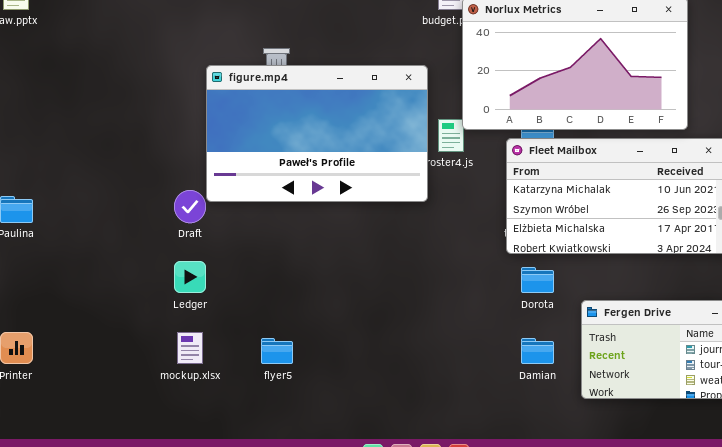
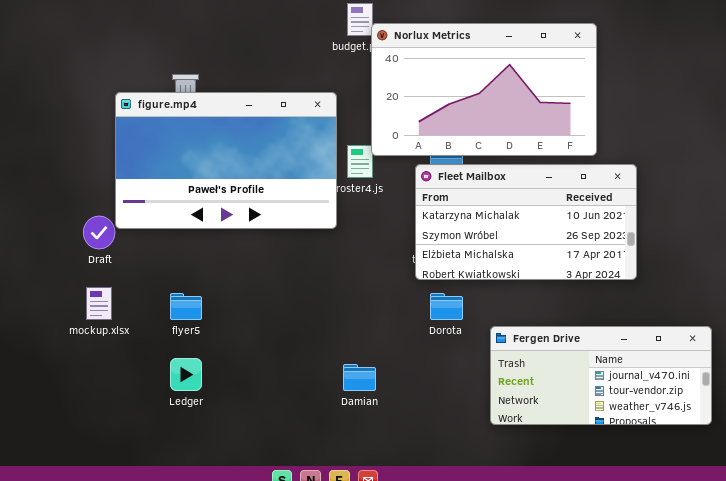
Ledger: [174,261,206,293] -> [170,358,202,391], moved
mockup.xlsx: [177,332,203,364] -> [86,287,112,320], moved
flyer5: [261,338,293,364] -> [170,293,202,320], moved
Damian: [521,338,554,364] -> [343,364,376,391], moved

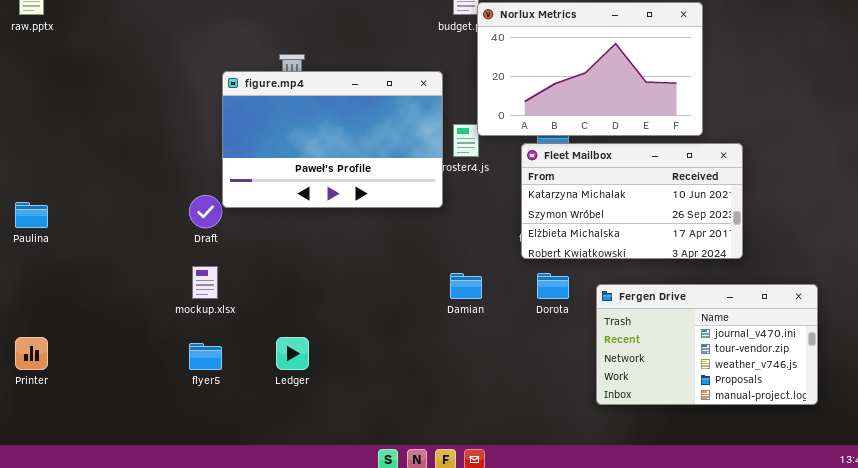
flyer5: [170,293,202,320] -> [189,343,222,370], moved
Fergen Drive: [490,326,712,425] -> [596,284,818,405], resized
Damian: [343,364,376,391] -> [450,273,482,299], moved

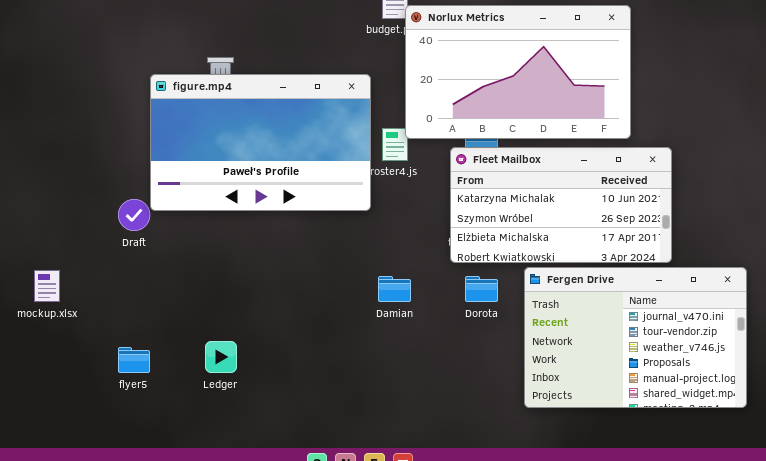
mockup.xlsx: [192,266,218,299] -> [34,270,60,302], moved
Fergen Drive: [596,284,818,405] -> [524,267,747,408], resized

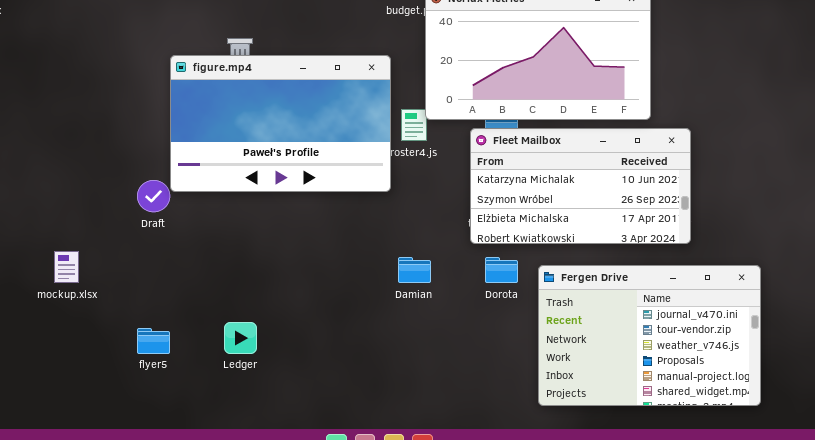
Fergen Drive: [524,267,747,408] -> [538,265,761,406], moved

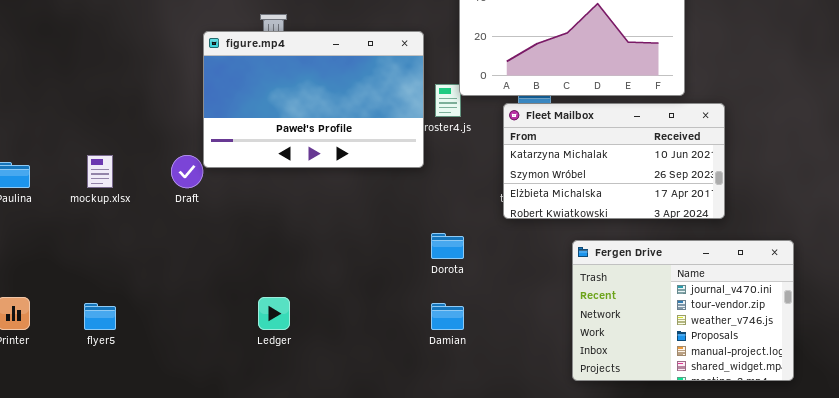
mockup.xlsx: [54,251,79,283] -> [87,155,113,188], moved
Damian: [398,257,431,283] -> [431,303,464,330], moved
Dorota: [485,257,518,283] -> [431,233,464,259], moved
flyer5: [137,328,170,354] -> [84,303,116,330], moved

